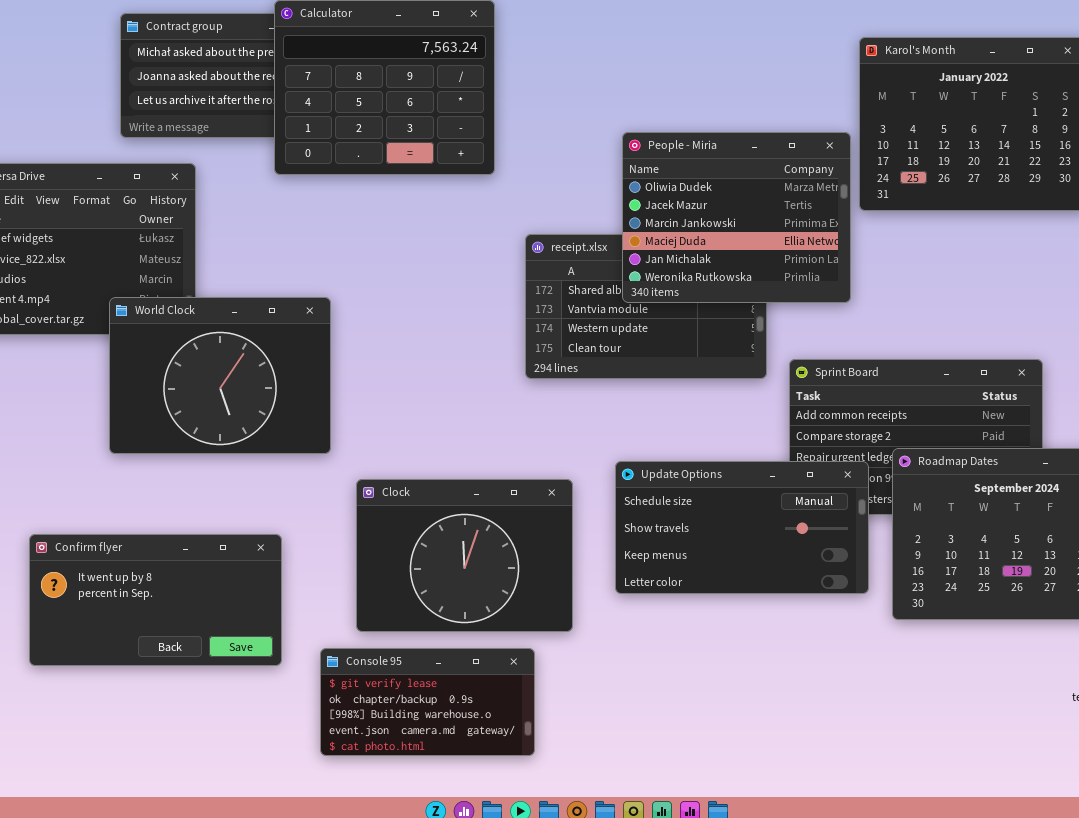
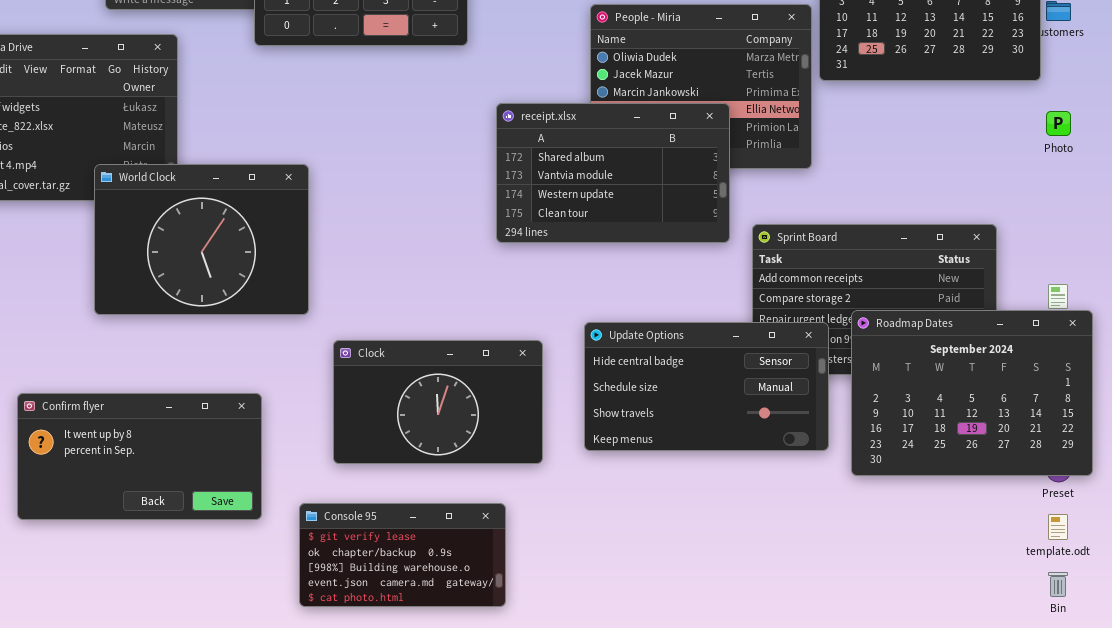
receipt.xlsx: [525,234,767,379] -> [496,103,730,243], raised
Update Options: [615,461,869,594] -> [584,322,829,451], scrolled up 1 row
Clock: [356,479,573,632] -> [333,340,543,464], resized

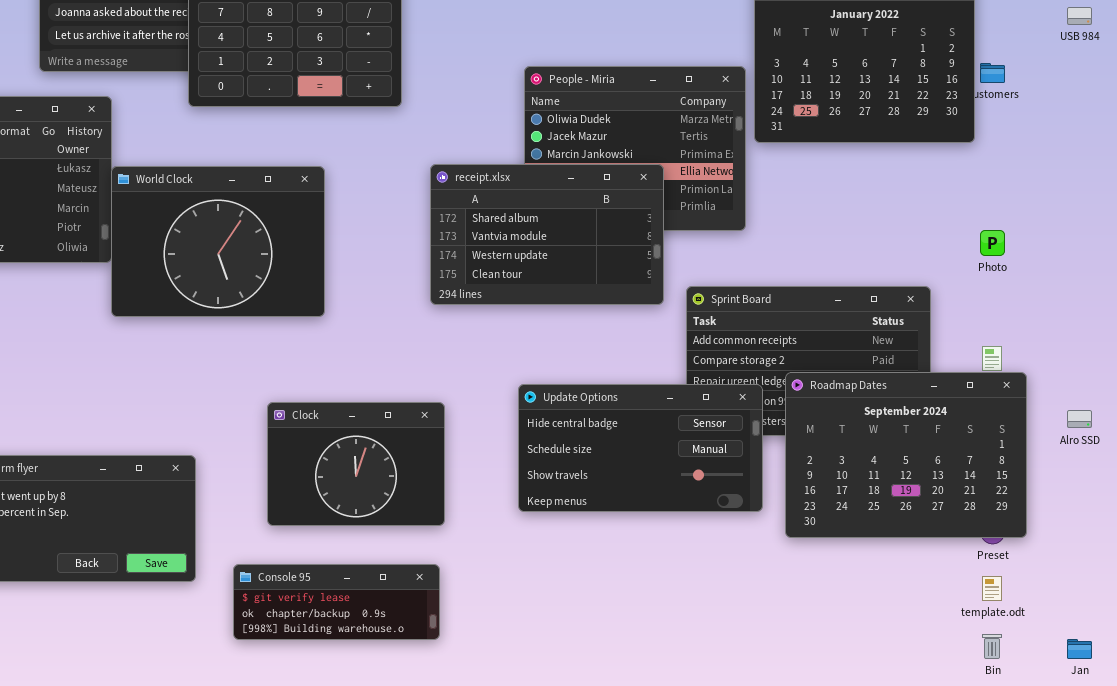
Photo: [1046,111,1071,136] -> [980,230,1005,256], moved
World Clock: [94,164,309,315] -> [111,166,325,317], moved
Clock: [333,340,543,464] -> [267,402,445,526], resized
Console 95: [299,503,506,607] -> [233,564,440,640], resized

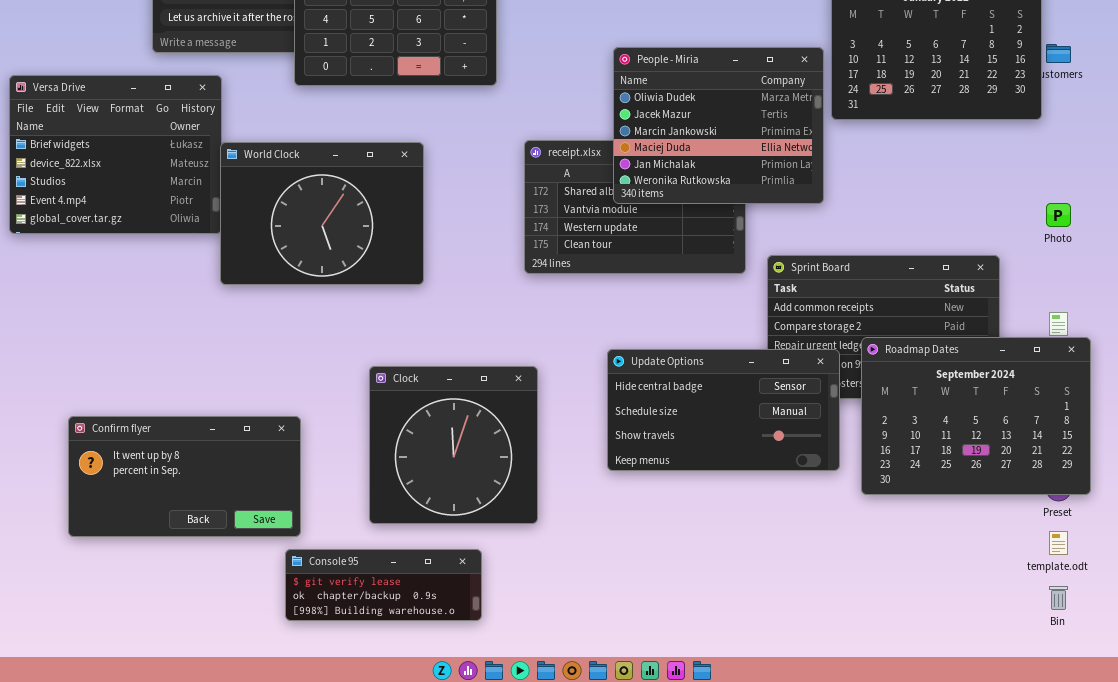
People - Miria: [524,66,746,231] -> [613,47,824,204], raised
Clock: [267,402,445,526] -> [369,366,538,524], resized
Console 95: [233,564,440,640] -> [285,549,482,621], moved

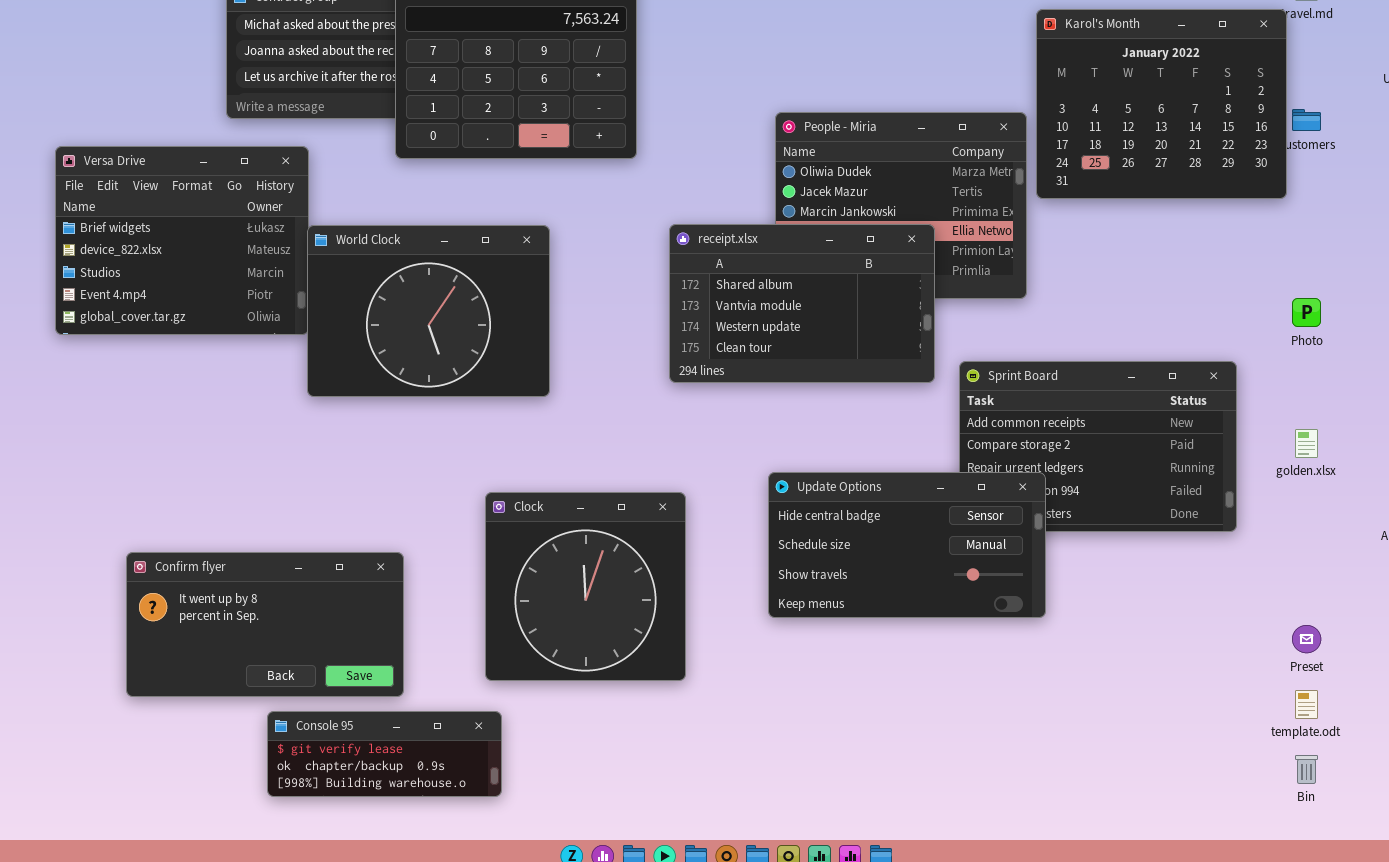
receipt.xlsx: [524,140,746,274] -> [669,224,935,383], raised
Roadmap Dates: [861,337,1091,495] -> none, closed
Console 95: [285,549,482,621] -> [267,711,502,797], moved

